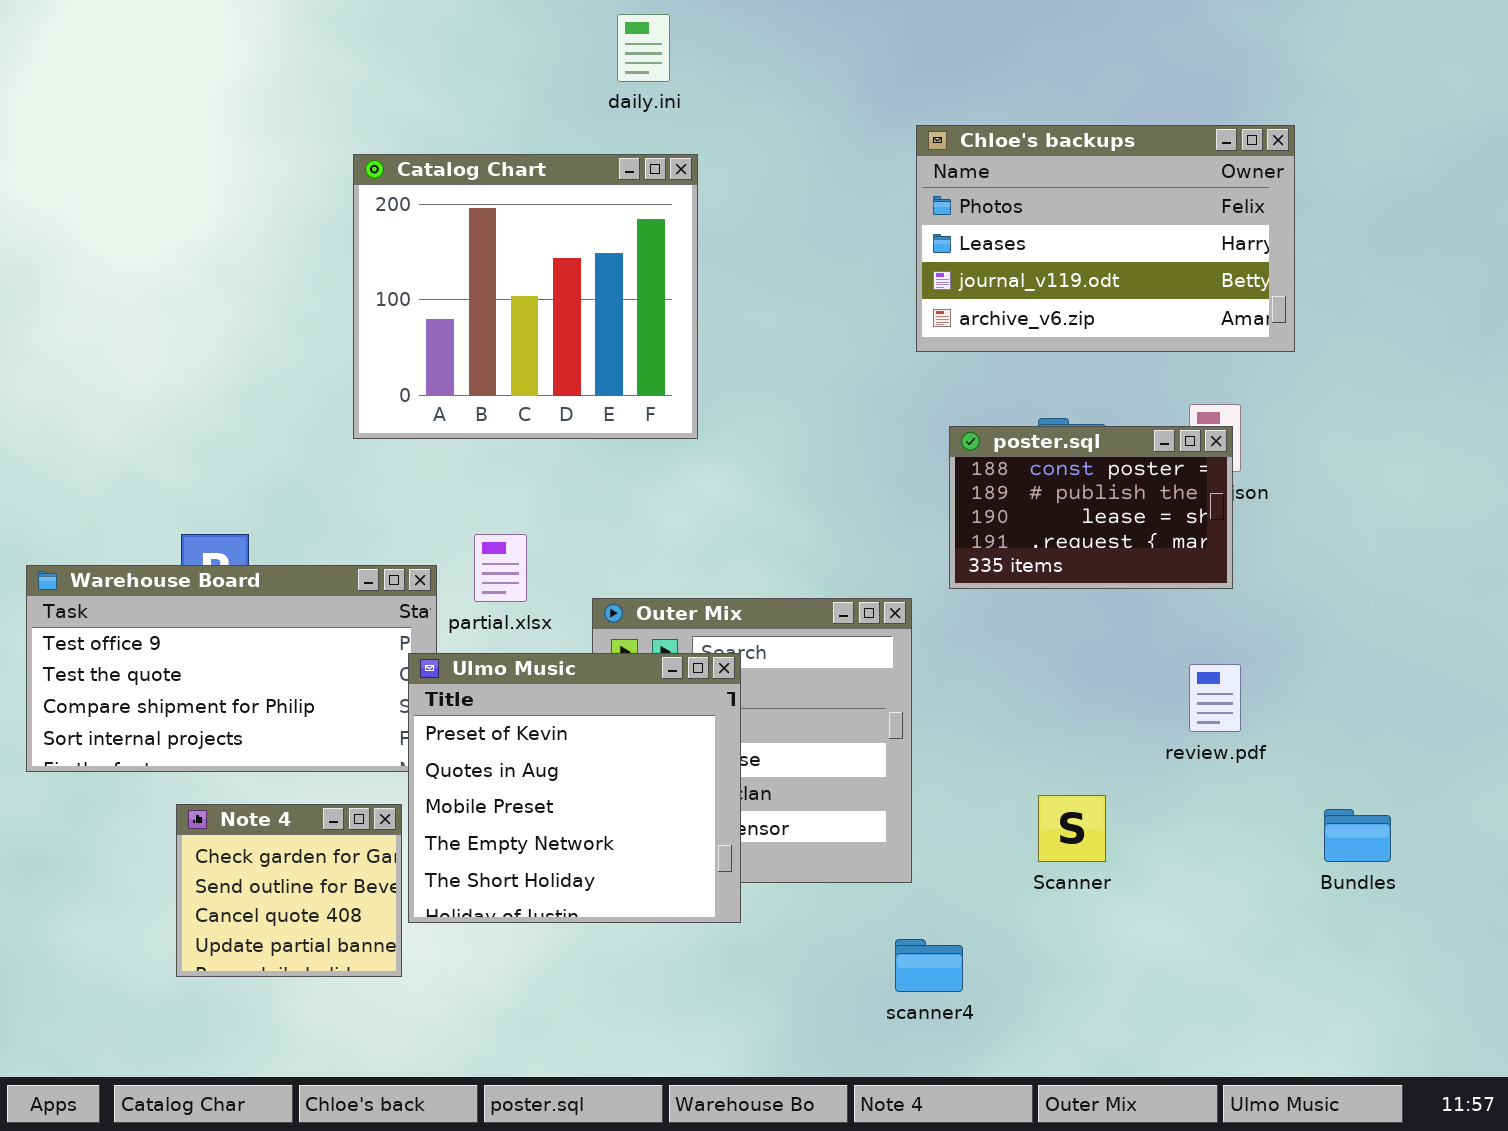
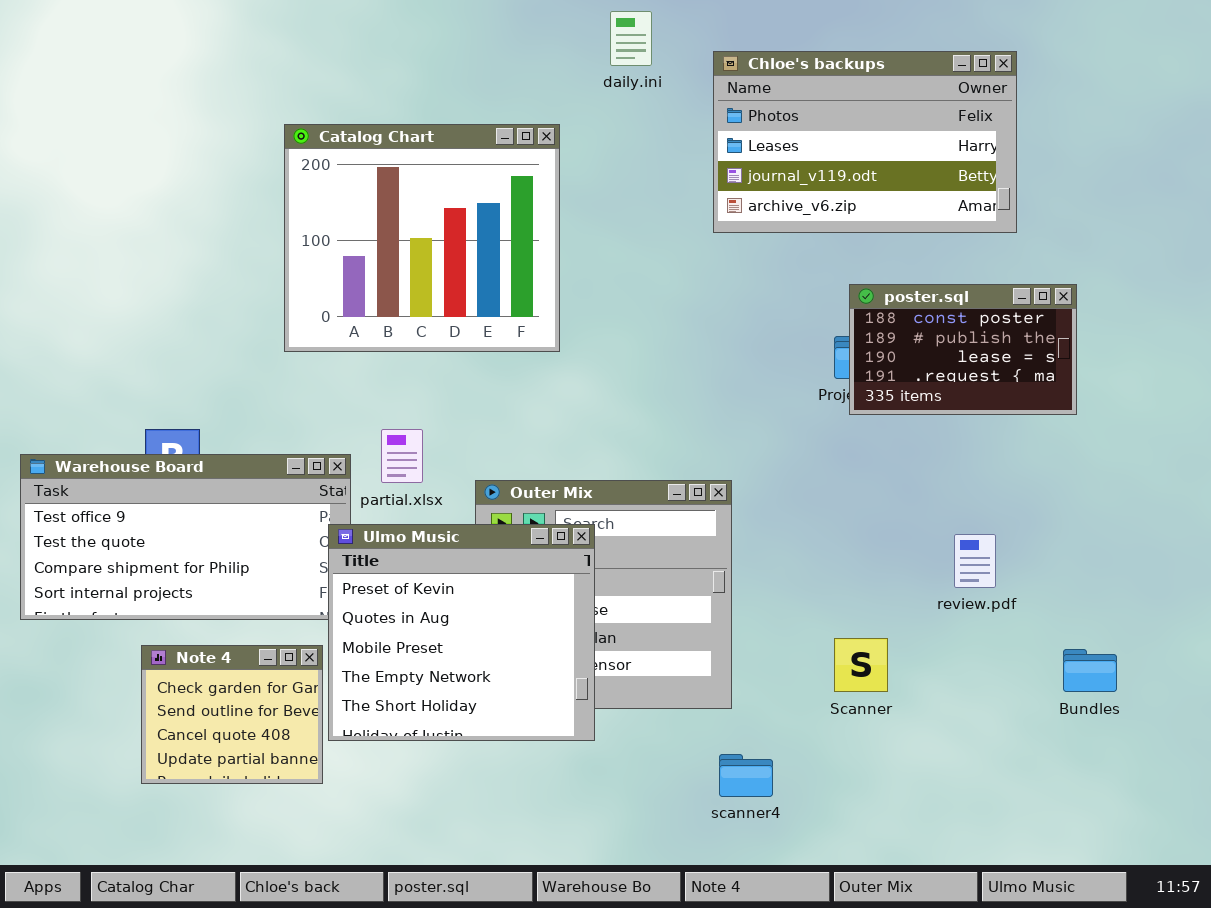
daily.ini: [617,14,670,82] -> [610,11,652,66], moved
Chloe's backups: [916,125,1295,352] -> [713,51,1017,233], moved
poster.sql: [949,426,1233,589] -> [849,284,1077,415], moved

